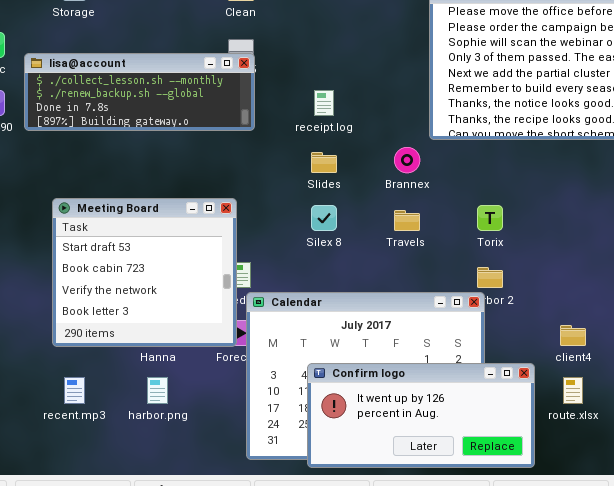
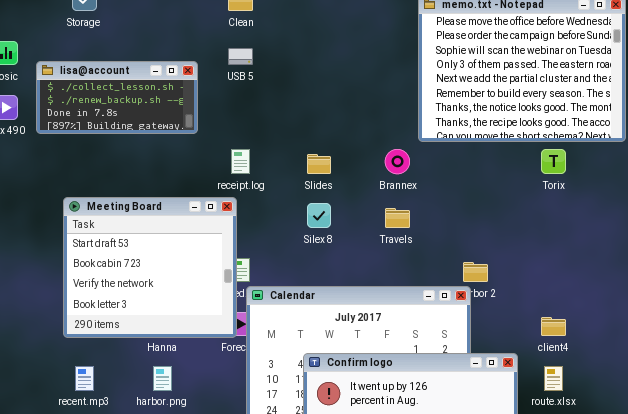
lisa@account: [24,53,255,131] -> [36,61,198,134], resized
receipt.log: [314,90,334,116] -> [231,149,250,174], moved
Torix: [477,205,503,231] -> [541,149,566,174], moved

